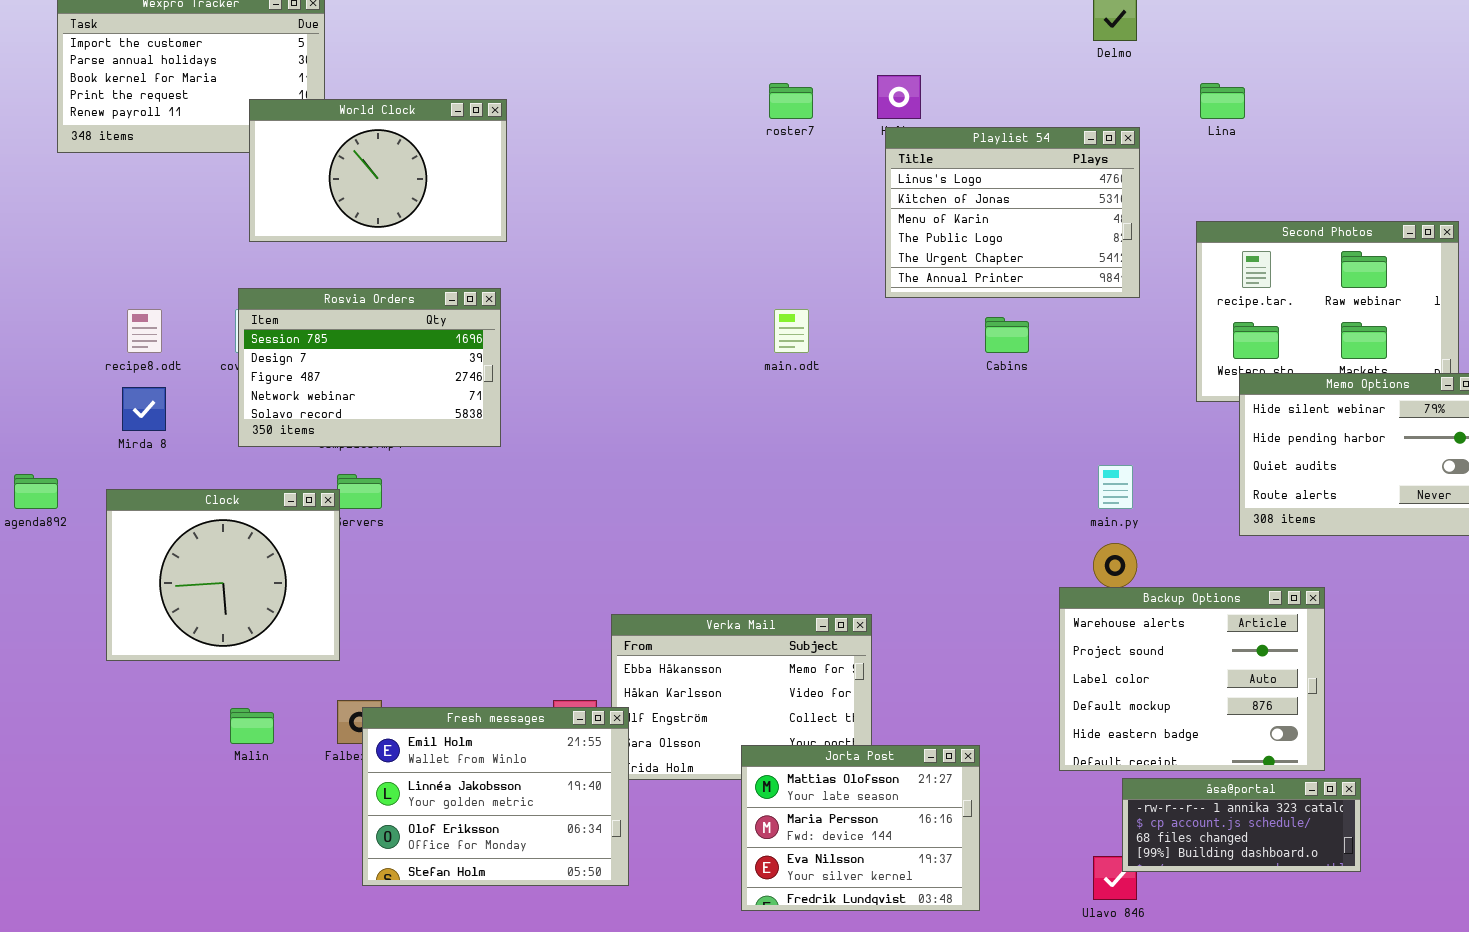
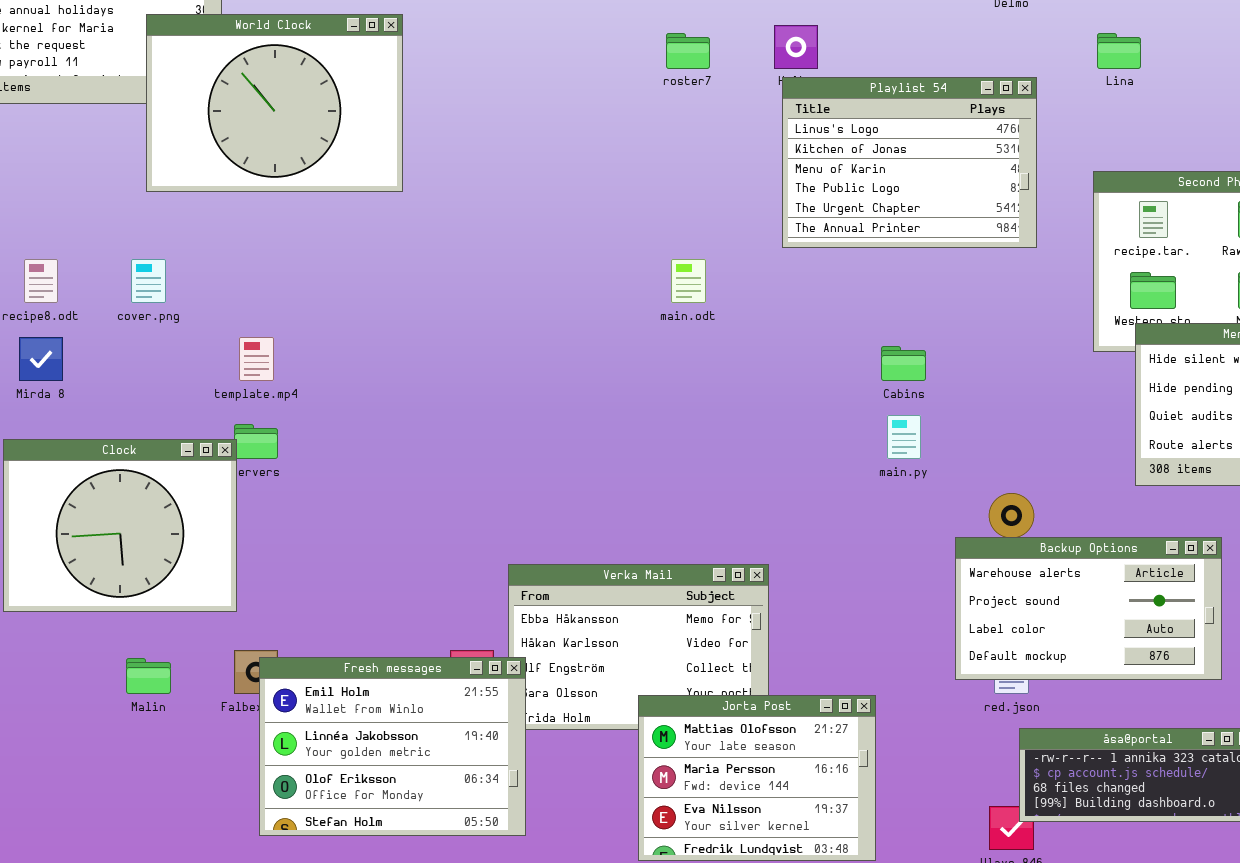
World Clock: [249,99,507,242] -> [146,14,403,192], resized
Rosvia Orders: [238,288,501,447] -> none, closed
Cabins: [985,317,1029,353] -> [881,346,926,381], moved
main.py: [1098,465,1133,509] -> [887,415,921,459], moved
Backup Options: [1059,587,1325,771] -> [955,537,1222,680], resized

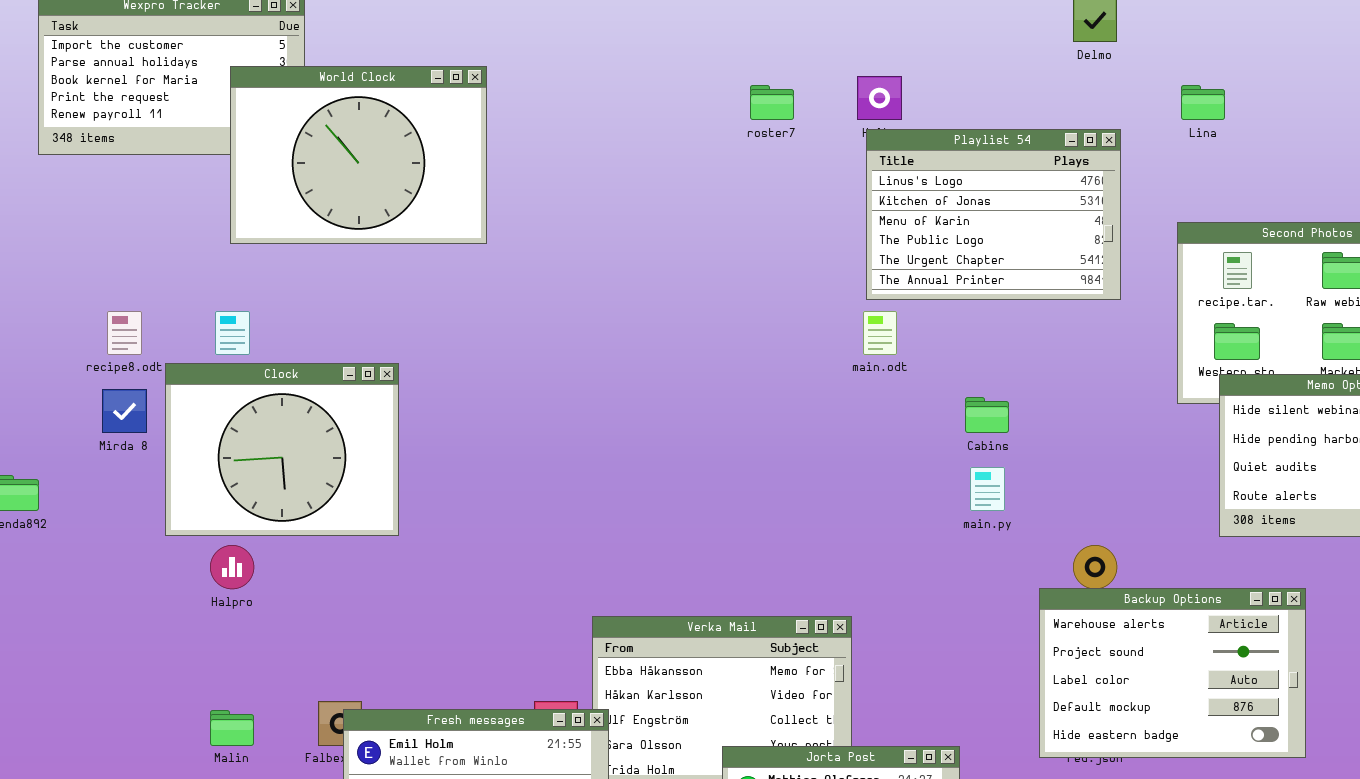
main.odt: [671,259,706,303] -> [863,311,897,355], moved
Clock: [3,439,237,612] -> [165,363,399,536], moved
Backup Options: [955,537,1222,680] -> [1039,588,1306,758], resized

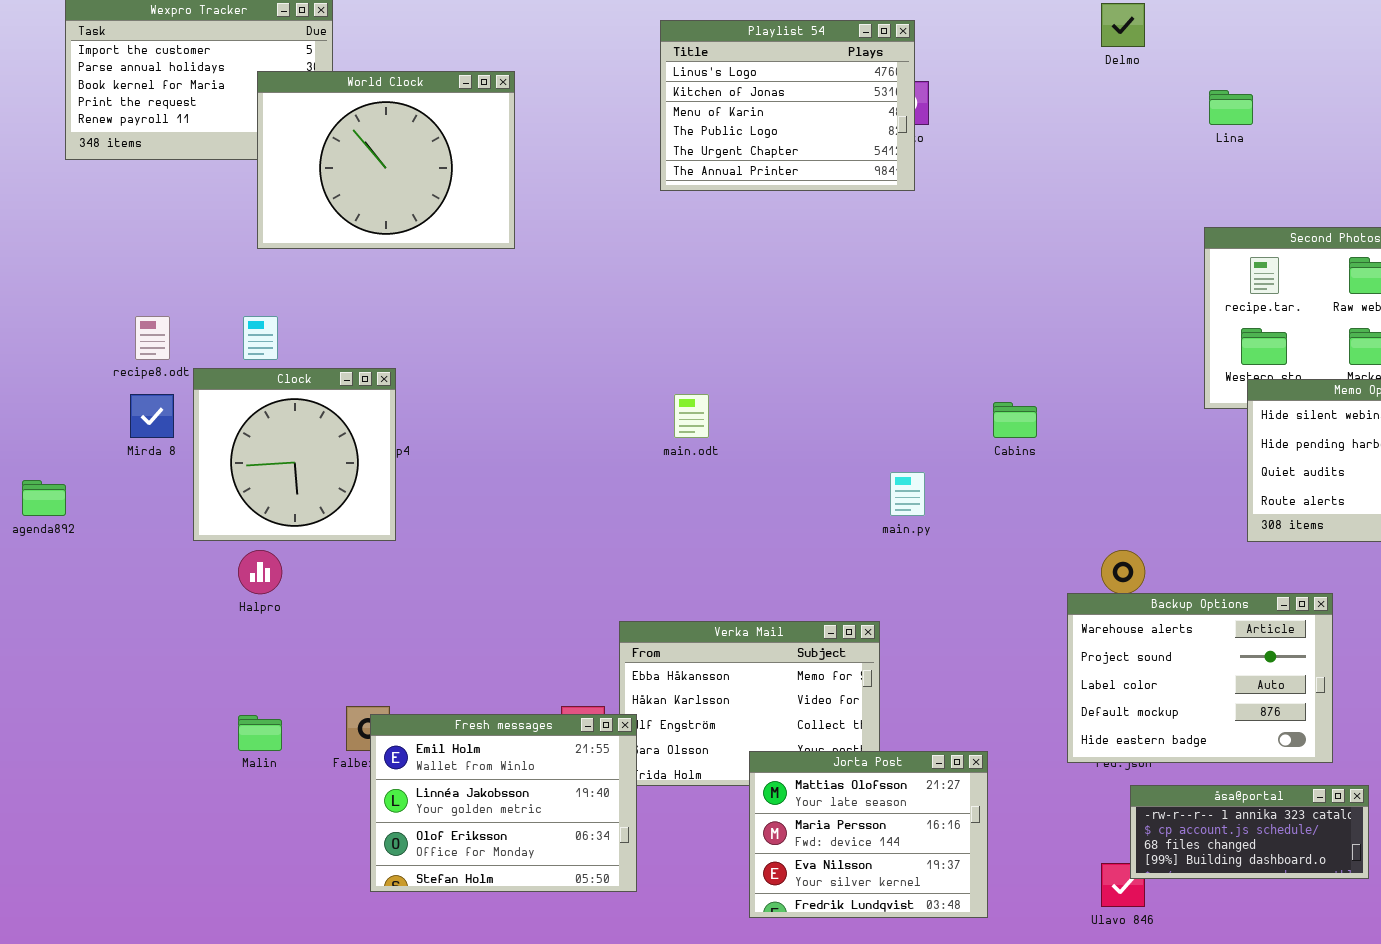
Playlist 54: [866,129,1121,300] -> [660,20,915,191], moved
main.odt: [863,311,897,355] -> [674,394,709,438], moved
Clock: [165,363,399,536] -> [193,368,396,541], resized
main.py: [970,467,1005,511] -> [890,472,925,516], moved

